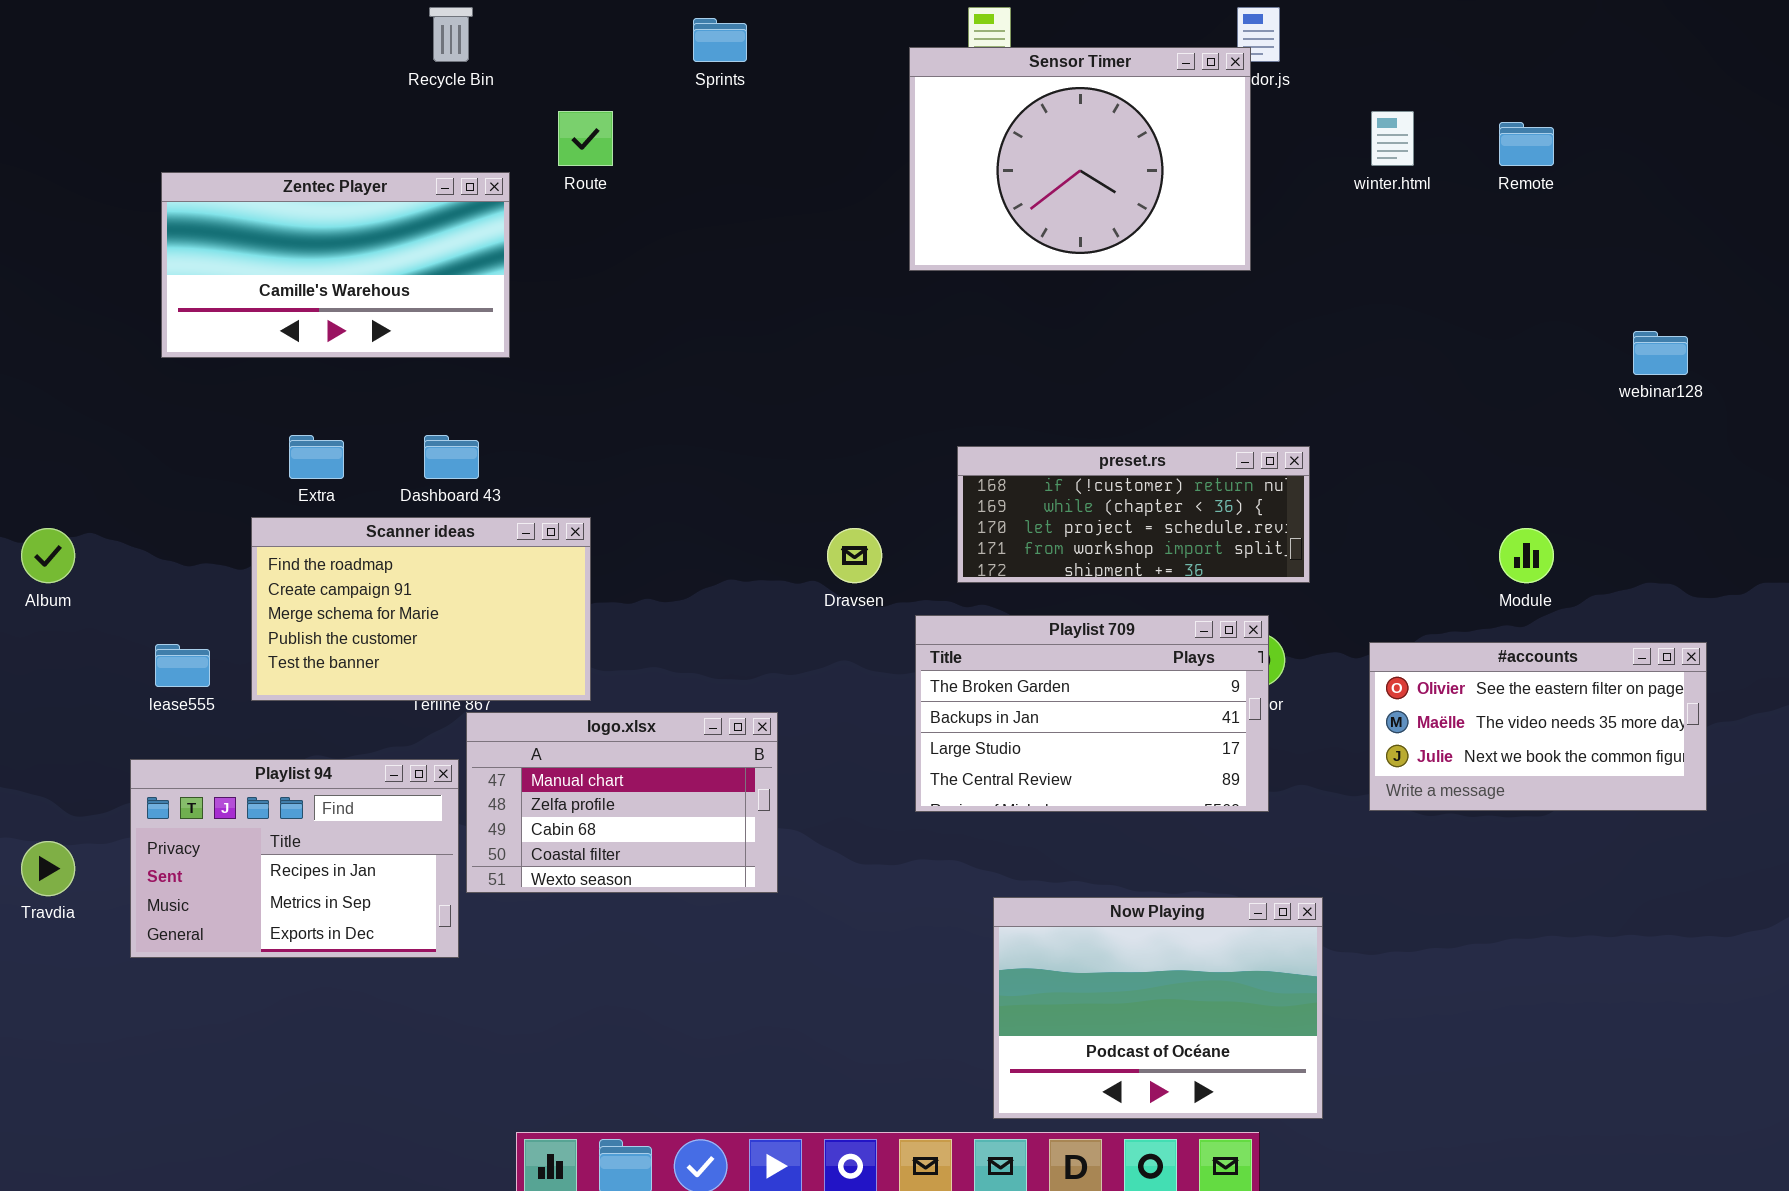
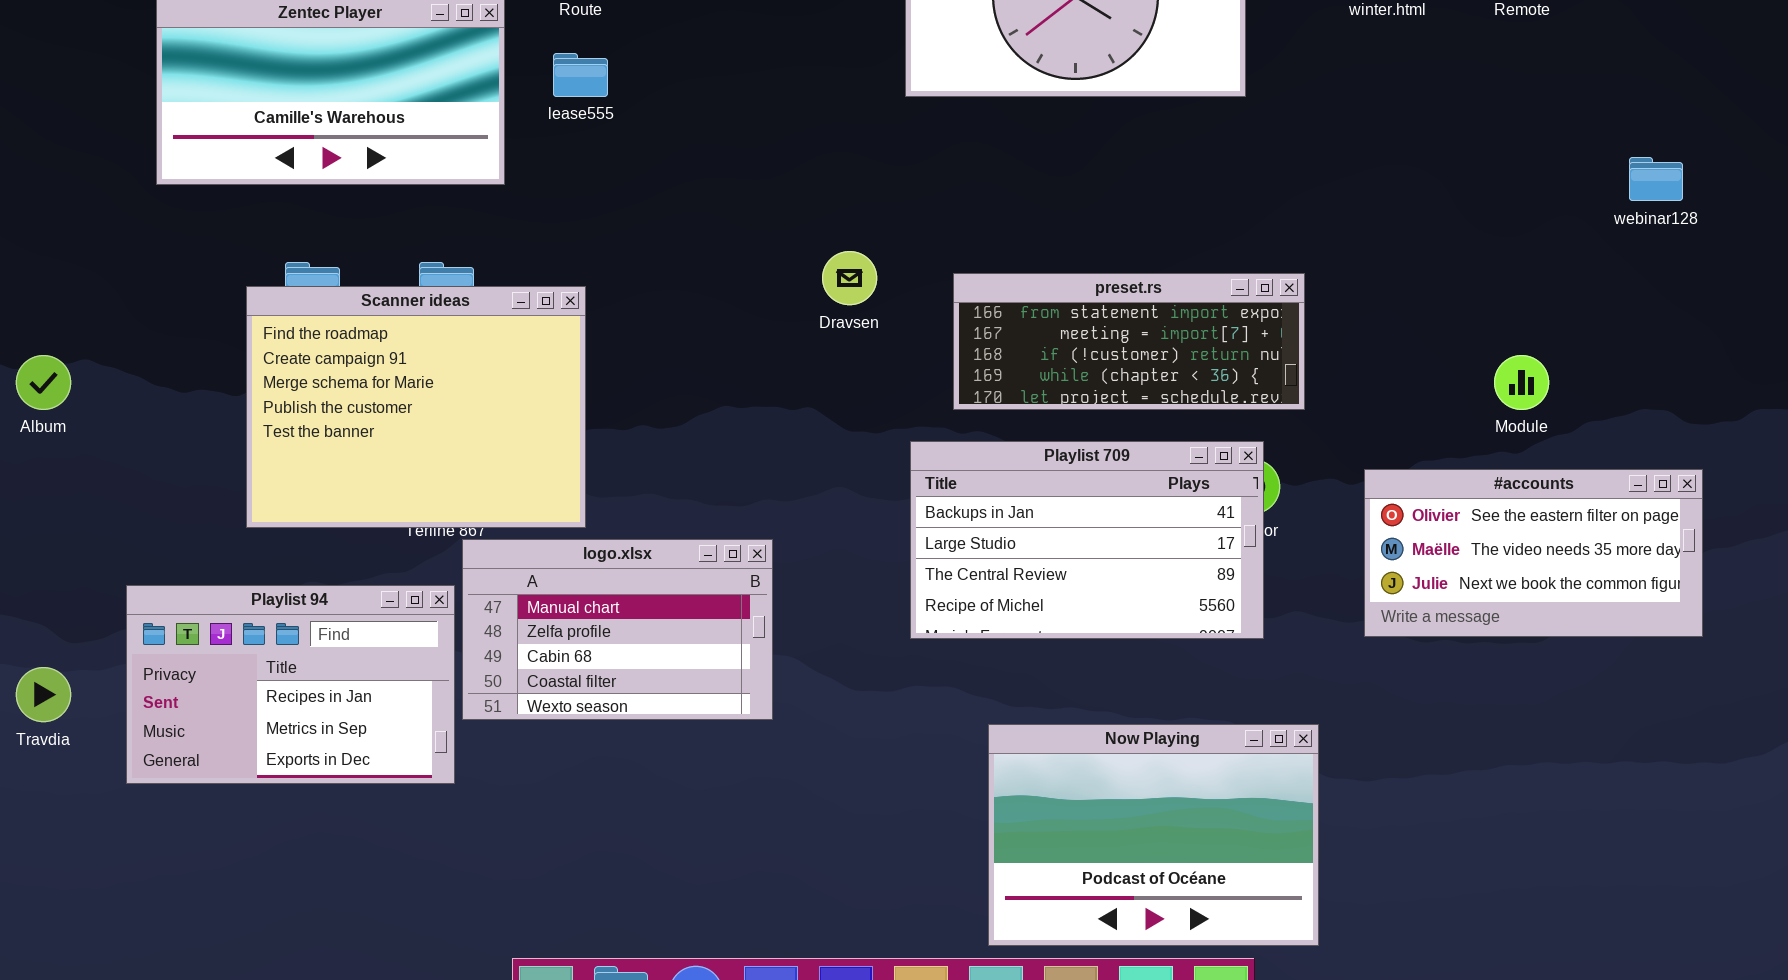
preset.rs: [957,446,1310,583] -> [953,273,1305,410], scrolled up 2 rows
Scanner ideas: [251,517,591,701] -> [246,286,586,528], resized
Dravsen: [827,528,882,583] -> [822,251,877,305], moved
Playlist 709: [915,615,1269,812] -> [910,441,1264,639], scrolled down 1 row
lease555: [155,644,210,687] -> [553,53,608,97], moved

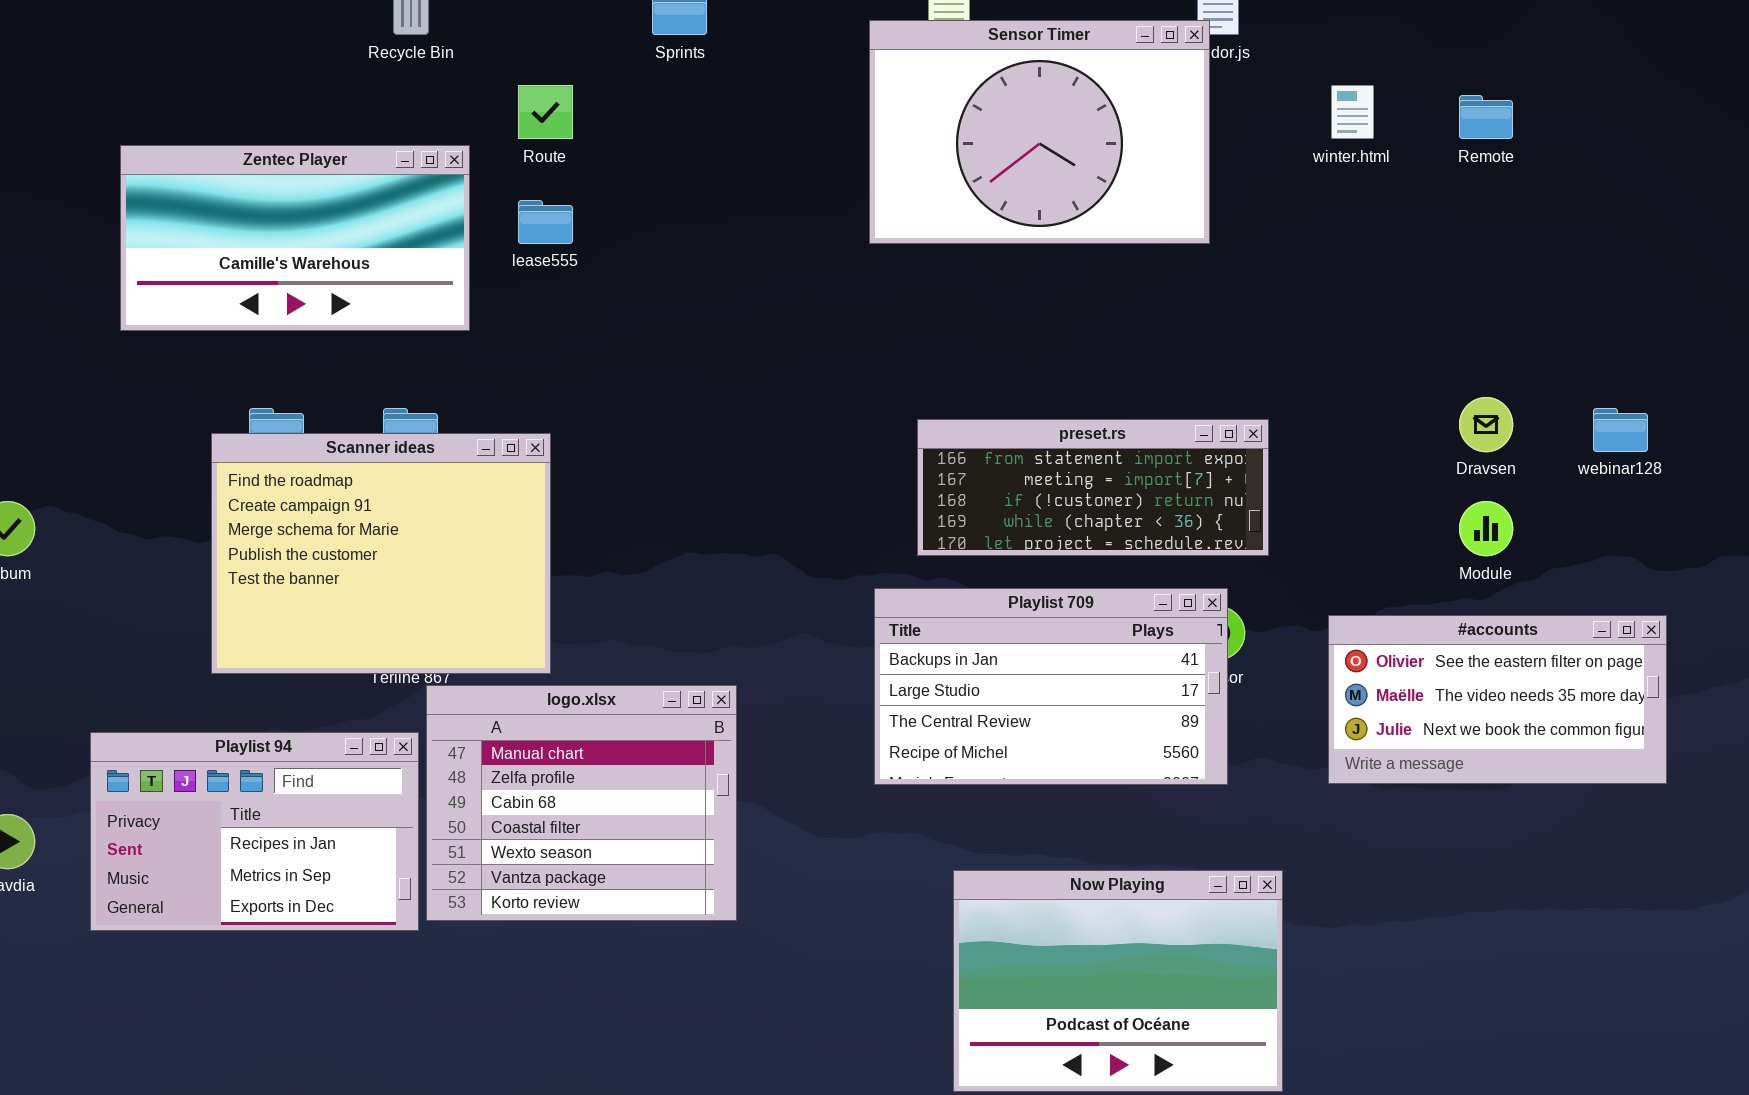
webinar128: [1629,157,1683,201] -> [1593,408,1648,452], moved
Dravsen: [822,251,877,305] -> [1459,397,1513,452], moved
logo.xlsx: [462,539,773,720] -> [426,685,737,921], resized

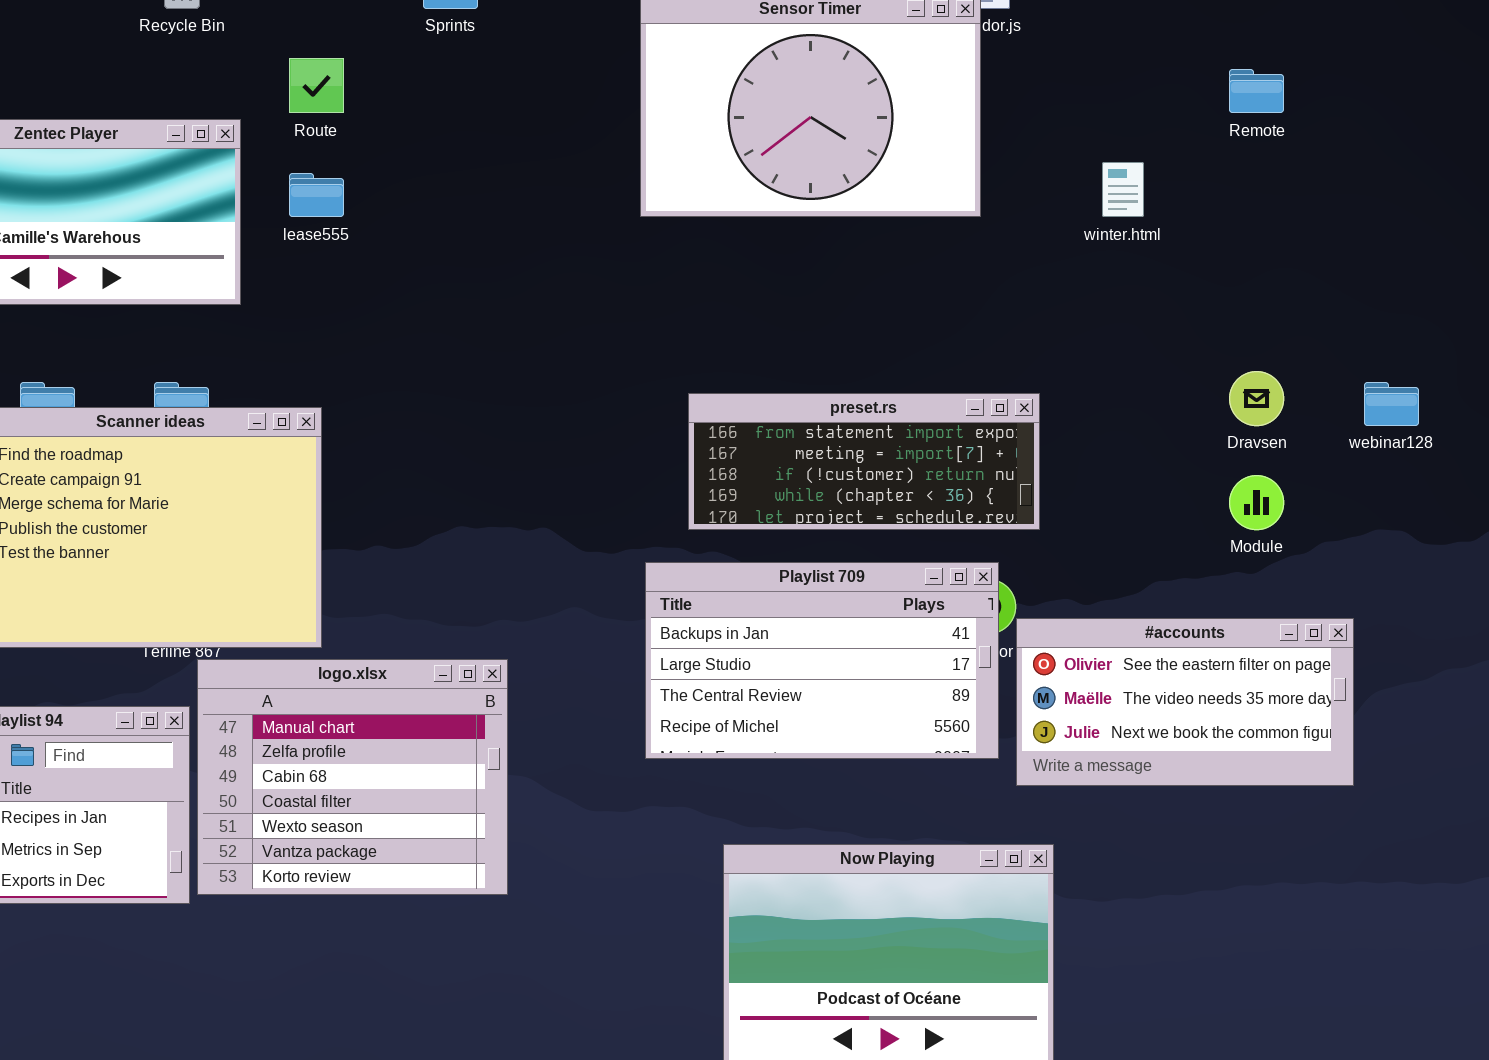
winter.html: [1331,85,1374,139] -> [1102,162,1144,217], moved
#accounts: [1328,615,1667,784] -> [1016,618,1354,786], moved

